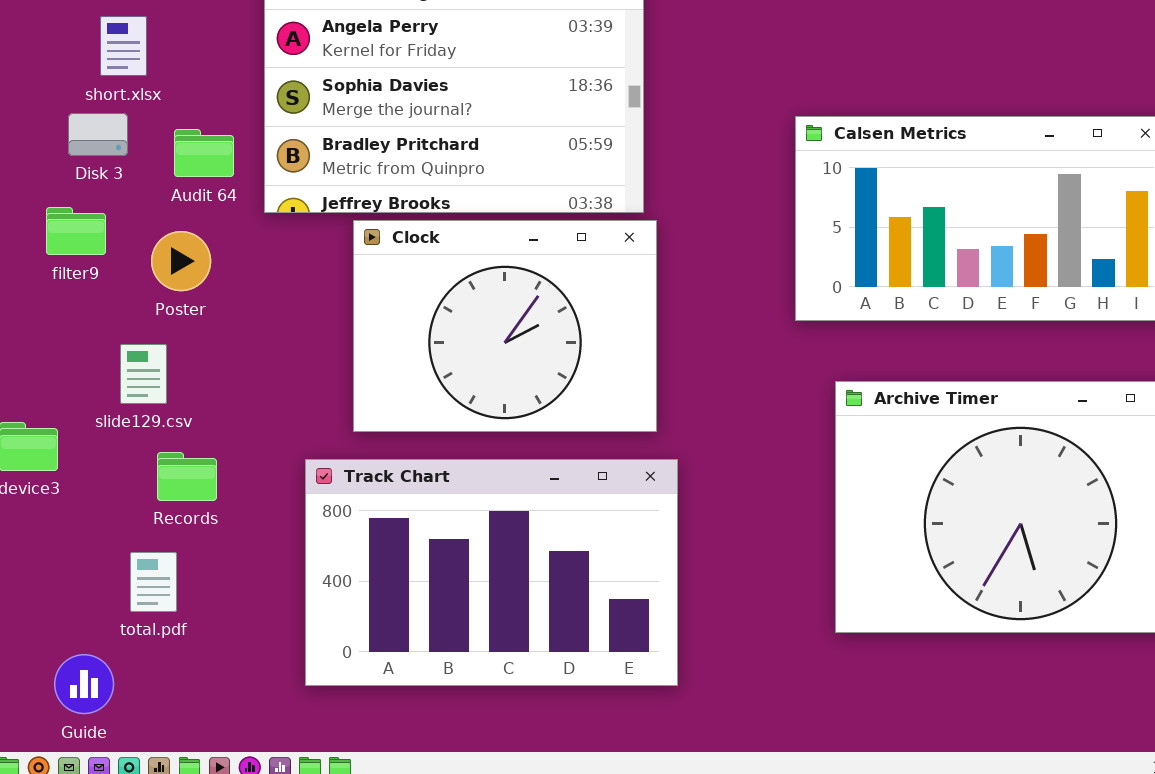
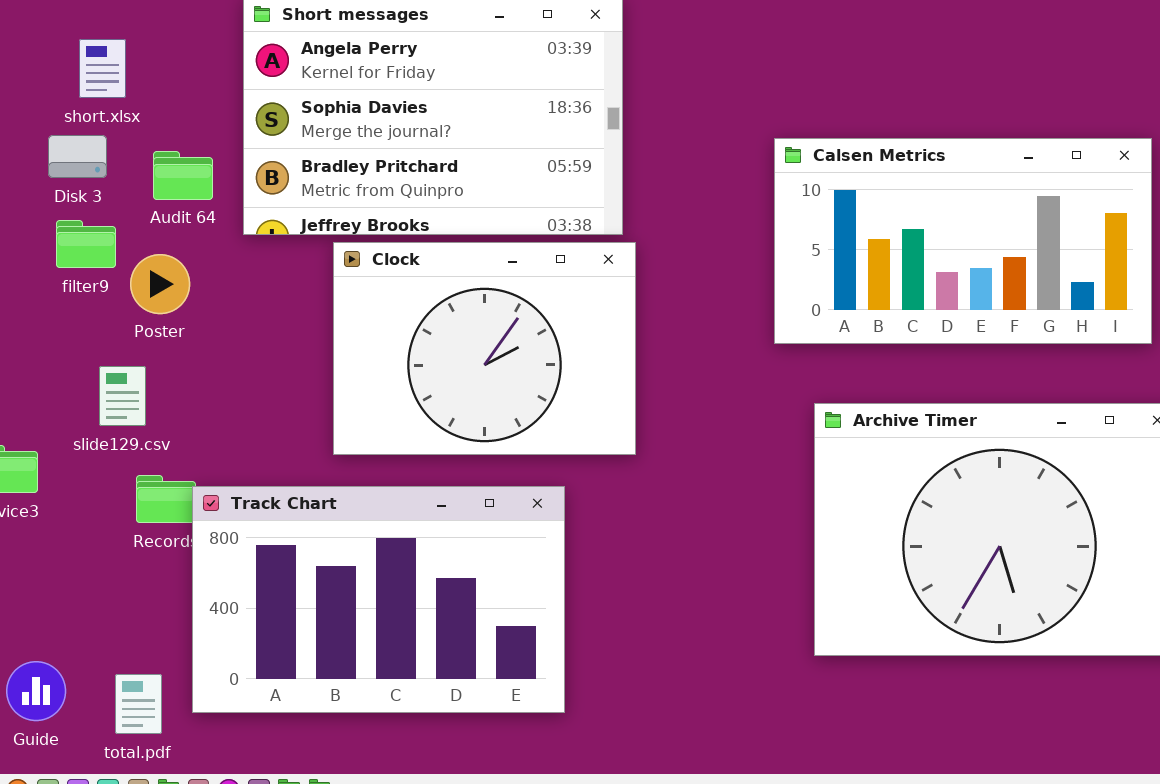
filter9: [46,207,106,255] -> [56,220,116,268], moved
Track Chart: [305,459,678,686] -> [192,486,565,713], moved
total.pdf: [130,552,177,612] -> [115,674,162,734], moved
Guide: [54,654,114,714] -> [6,661,66,721], moved

